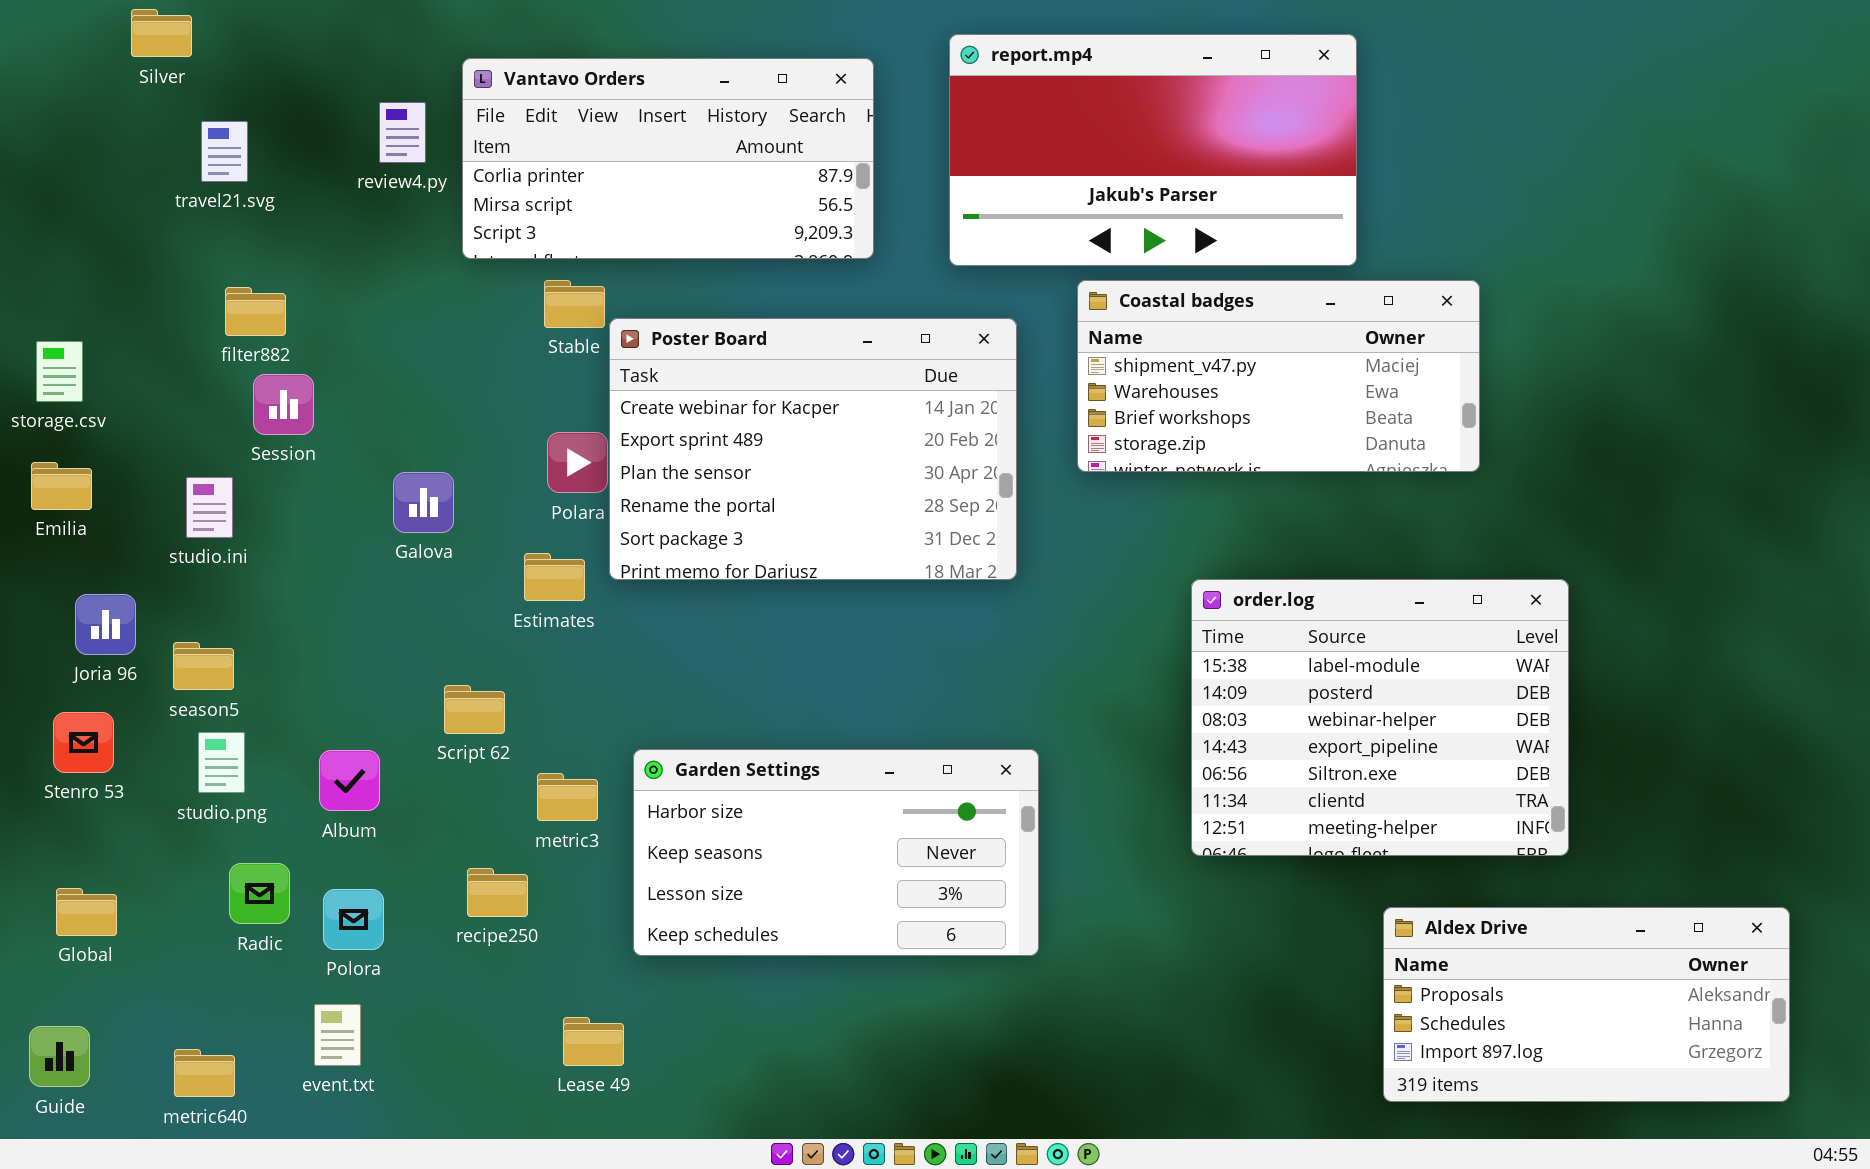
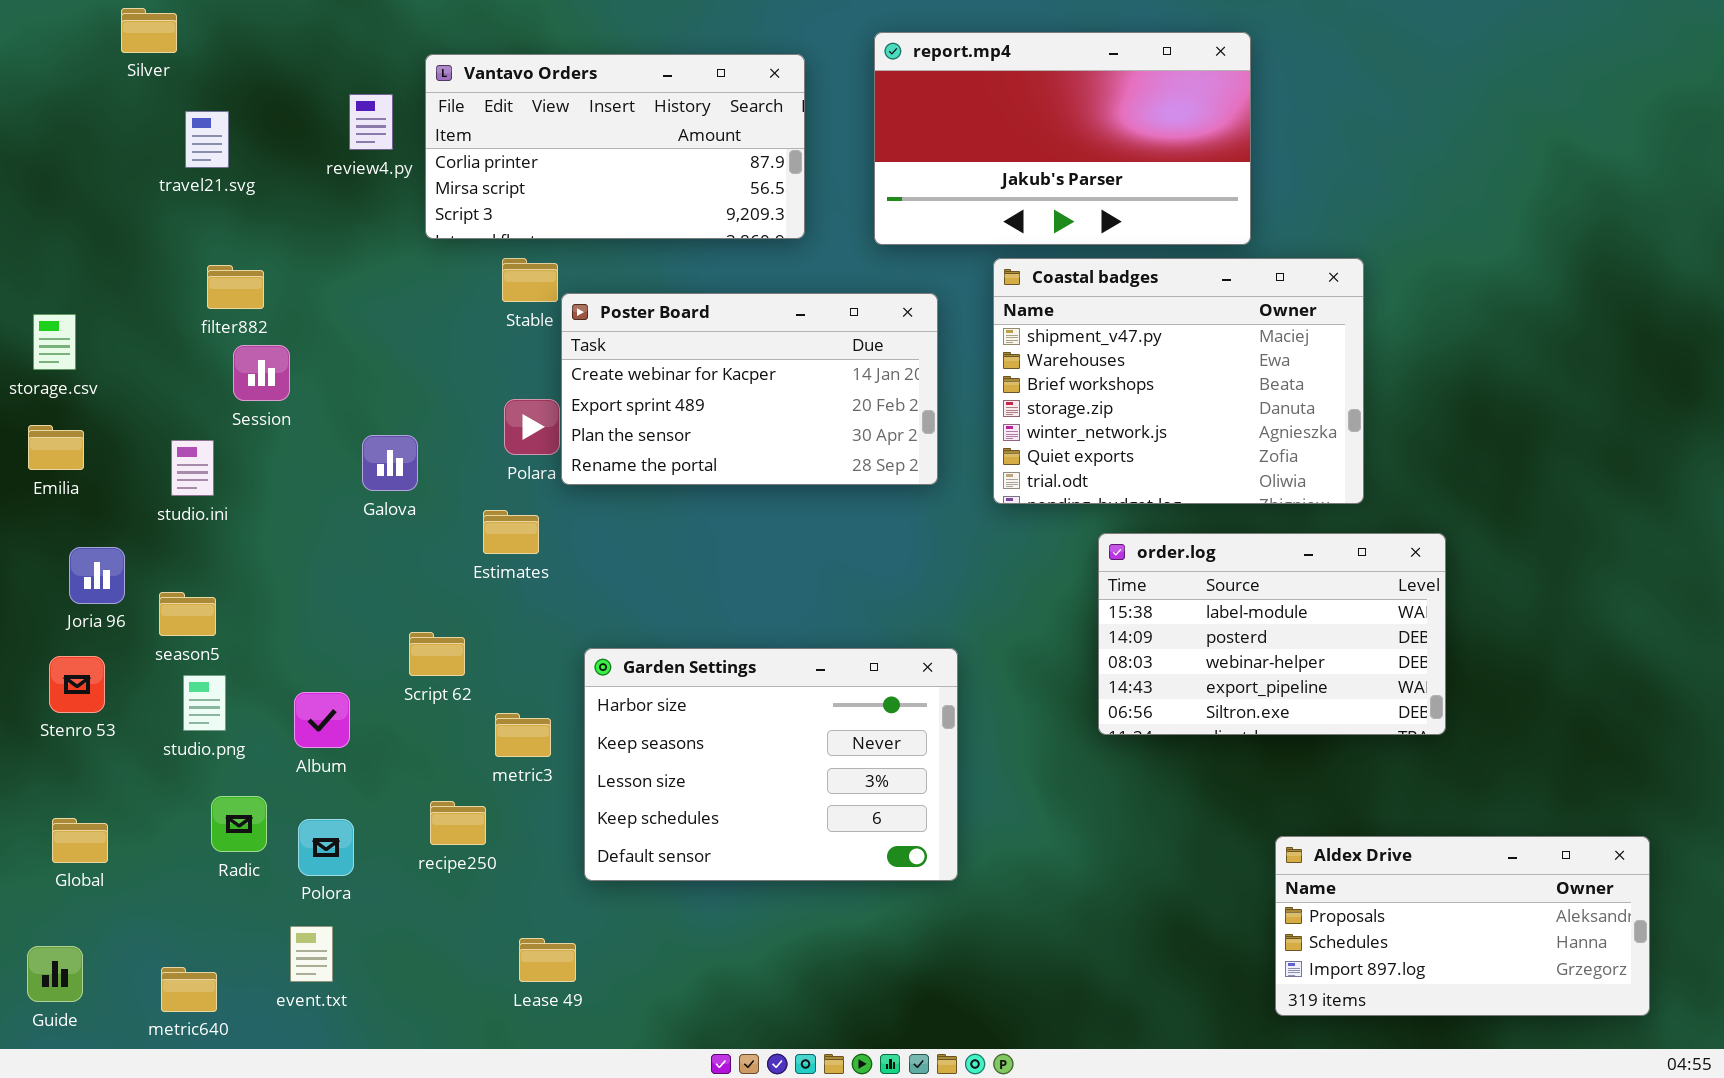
Coastal badges: [1077,280,1480,472] -> [993,258,1364,504], resized
Poster Board: [609,318,1017,580] -> [561,293,938,485], resized
order.log: [1191,579,1569,856] -> [1098,533,1446,735], resized
Garden Settings: [633,749,1039,956] -> [584,648,958,881], resized

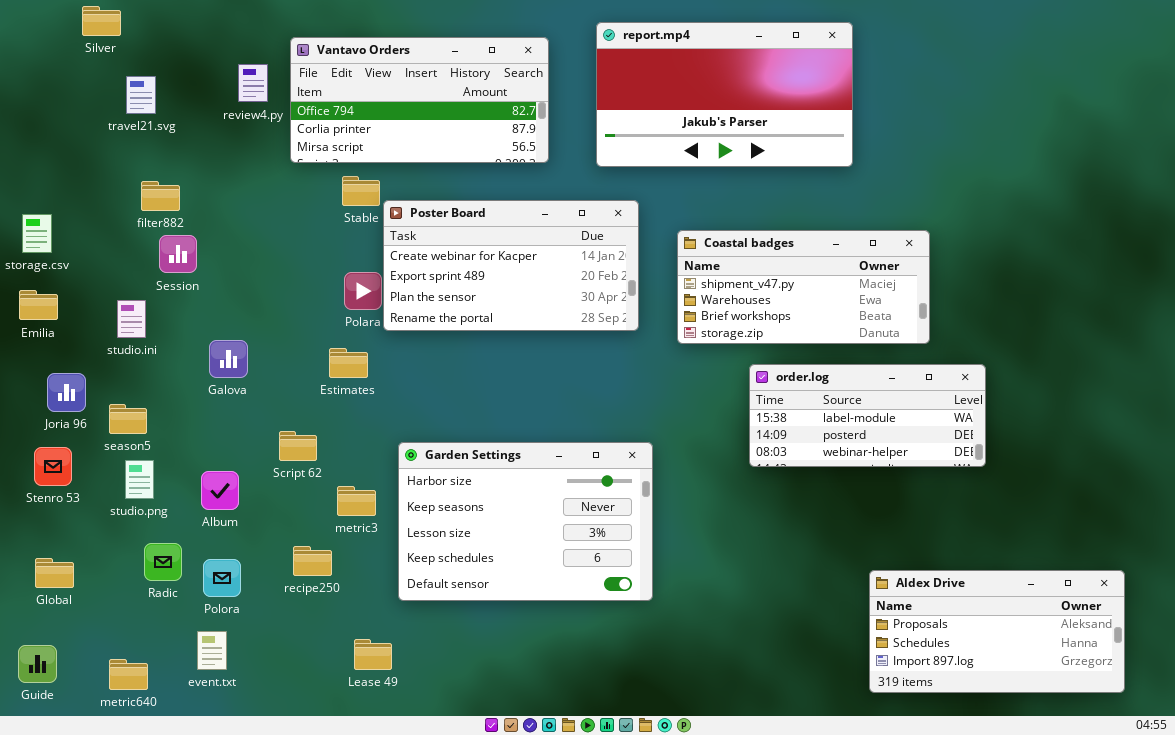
Vantavo Orders: [425,54,805,239] -> [290,37,549,163], scrolled up 1 row
Coastal badges: [993,258,1364,504] -> [677,230,930,344], resized
Galova: [362,435,418,491] -> [209,340,248,378], moved
order.log: [1098,533,1446,735] -> [749,364,986,467], resized

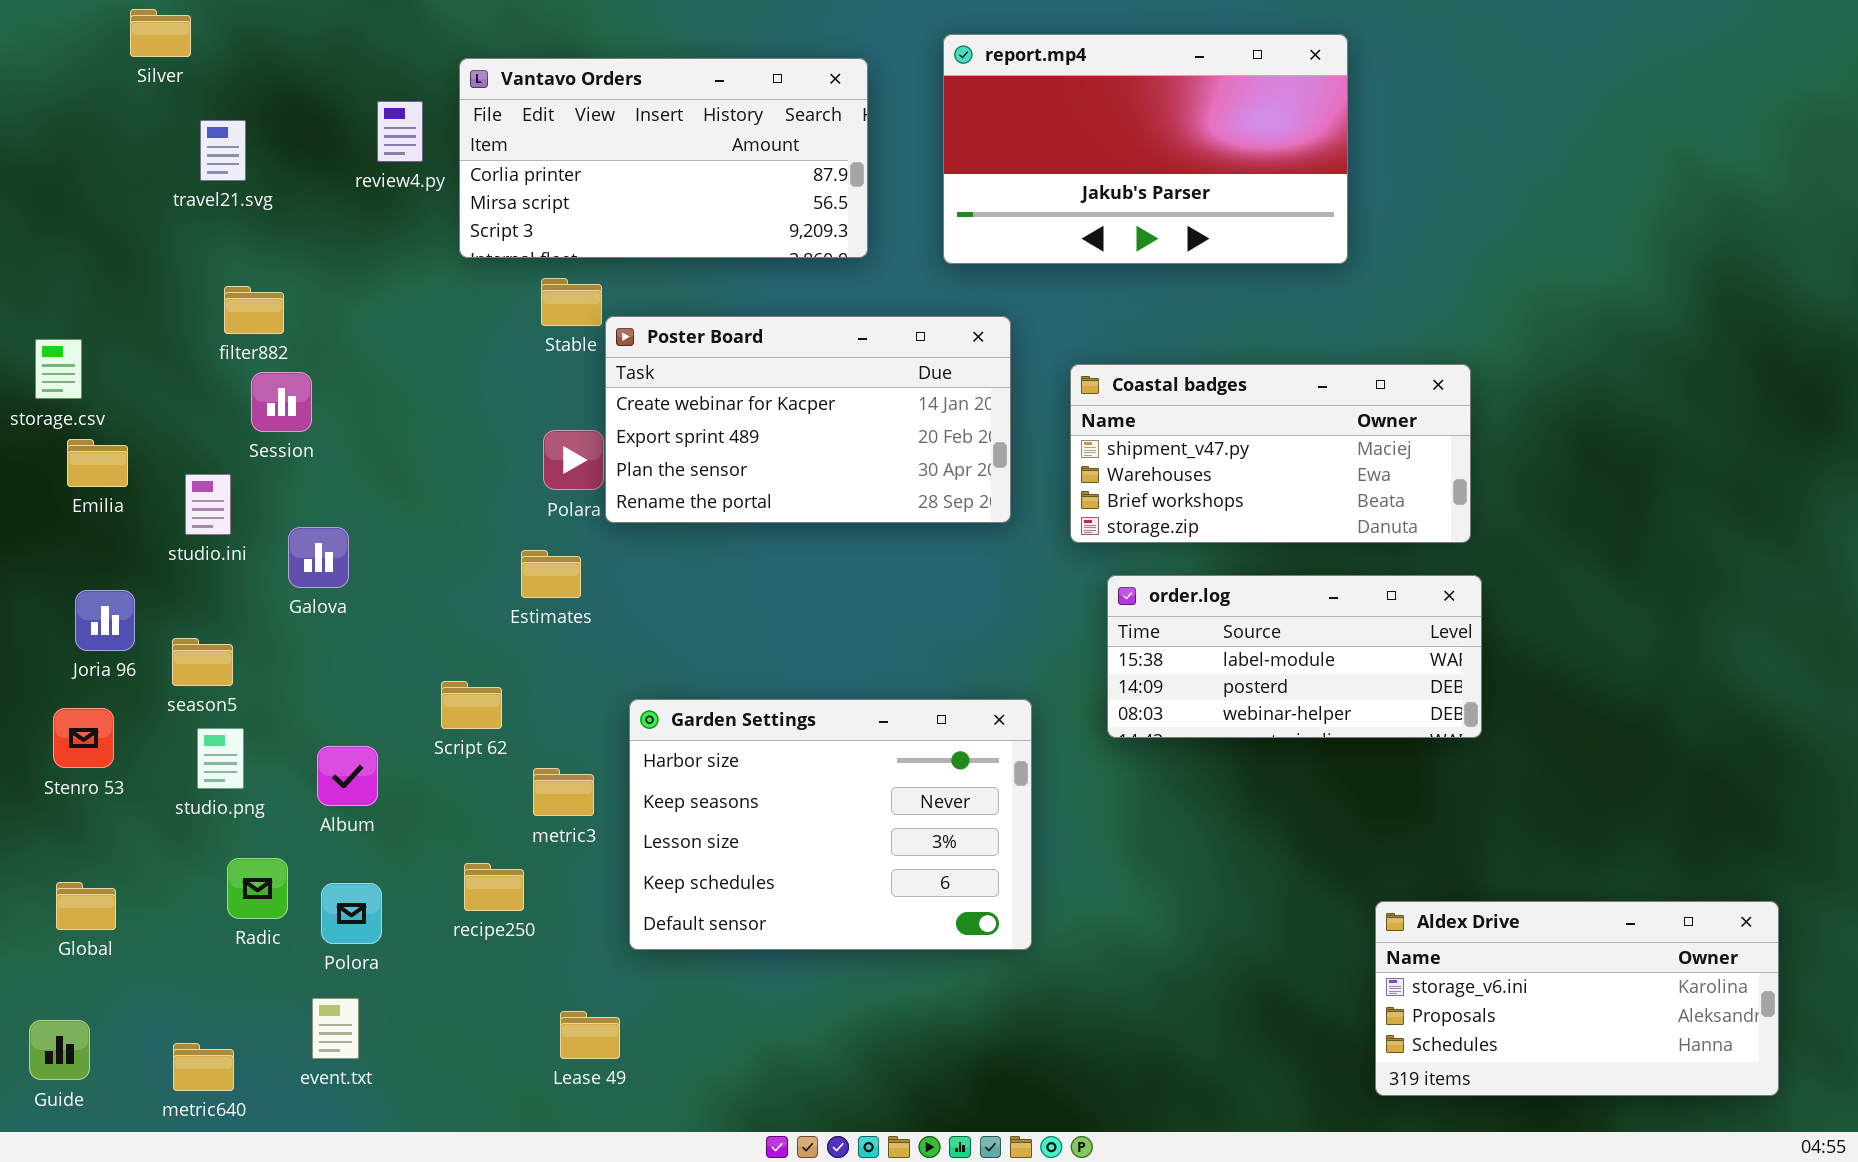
Vantavo Orders: [290,37,549,163] -> [459,58,868,258], scrolled down 1 row
Emilia: [19,290,58,320] -> [67,439,128,487], moved
Galova: [209,340,248,378] -> [288,527,349,588], moved
order.log: [749,364,986,467] -> [1107,575,1482,738], moved
Aldex Drive: [869,570,1125,693] -> [1375,901,1779,1096], scrolled up 1 row

